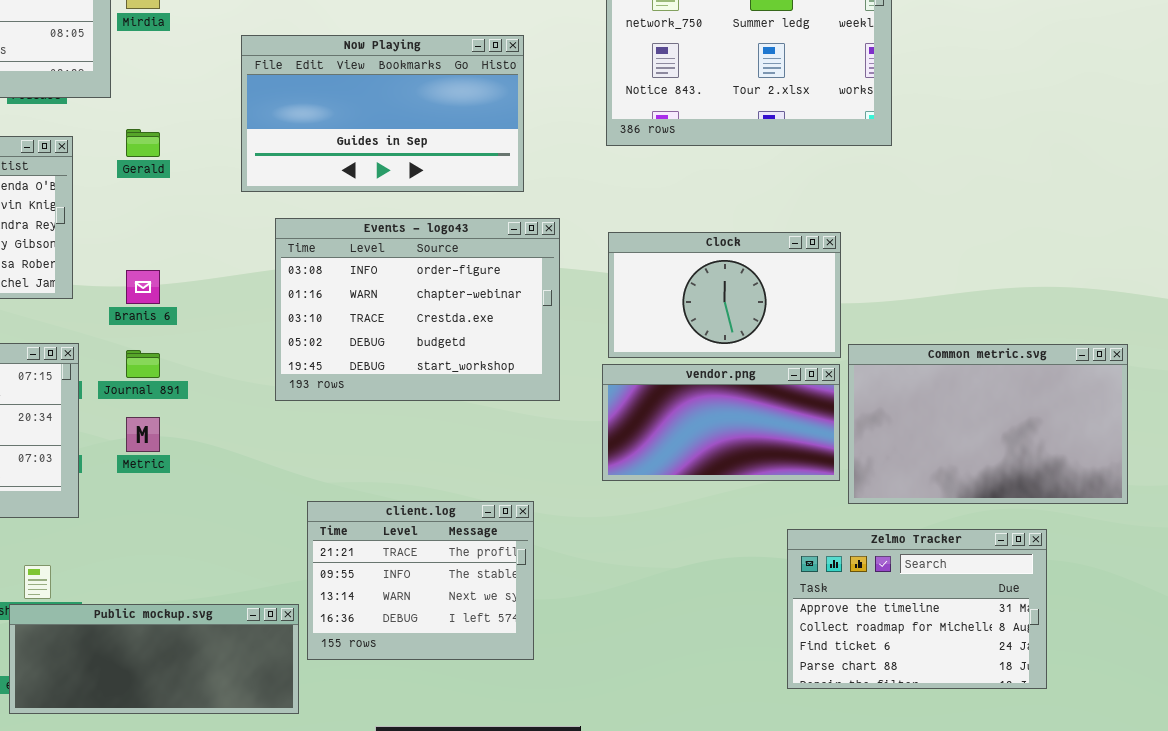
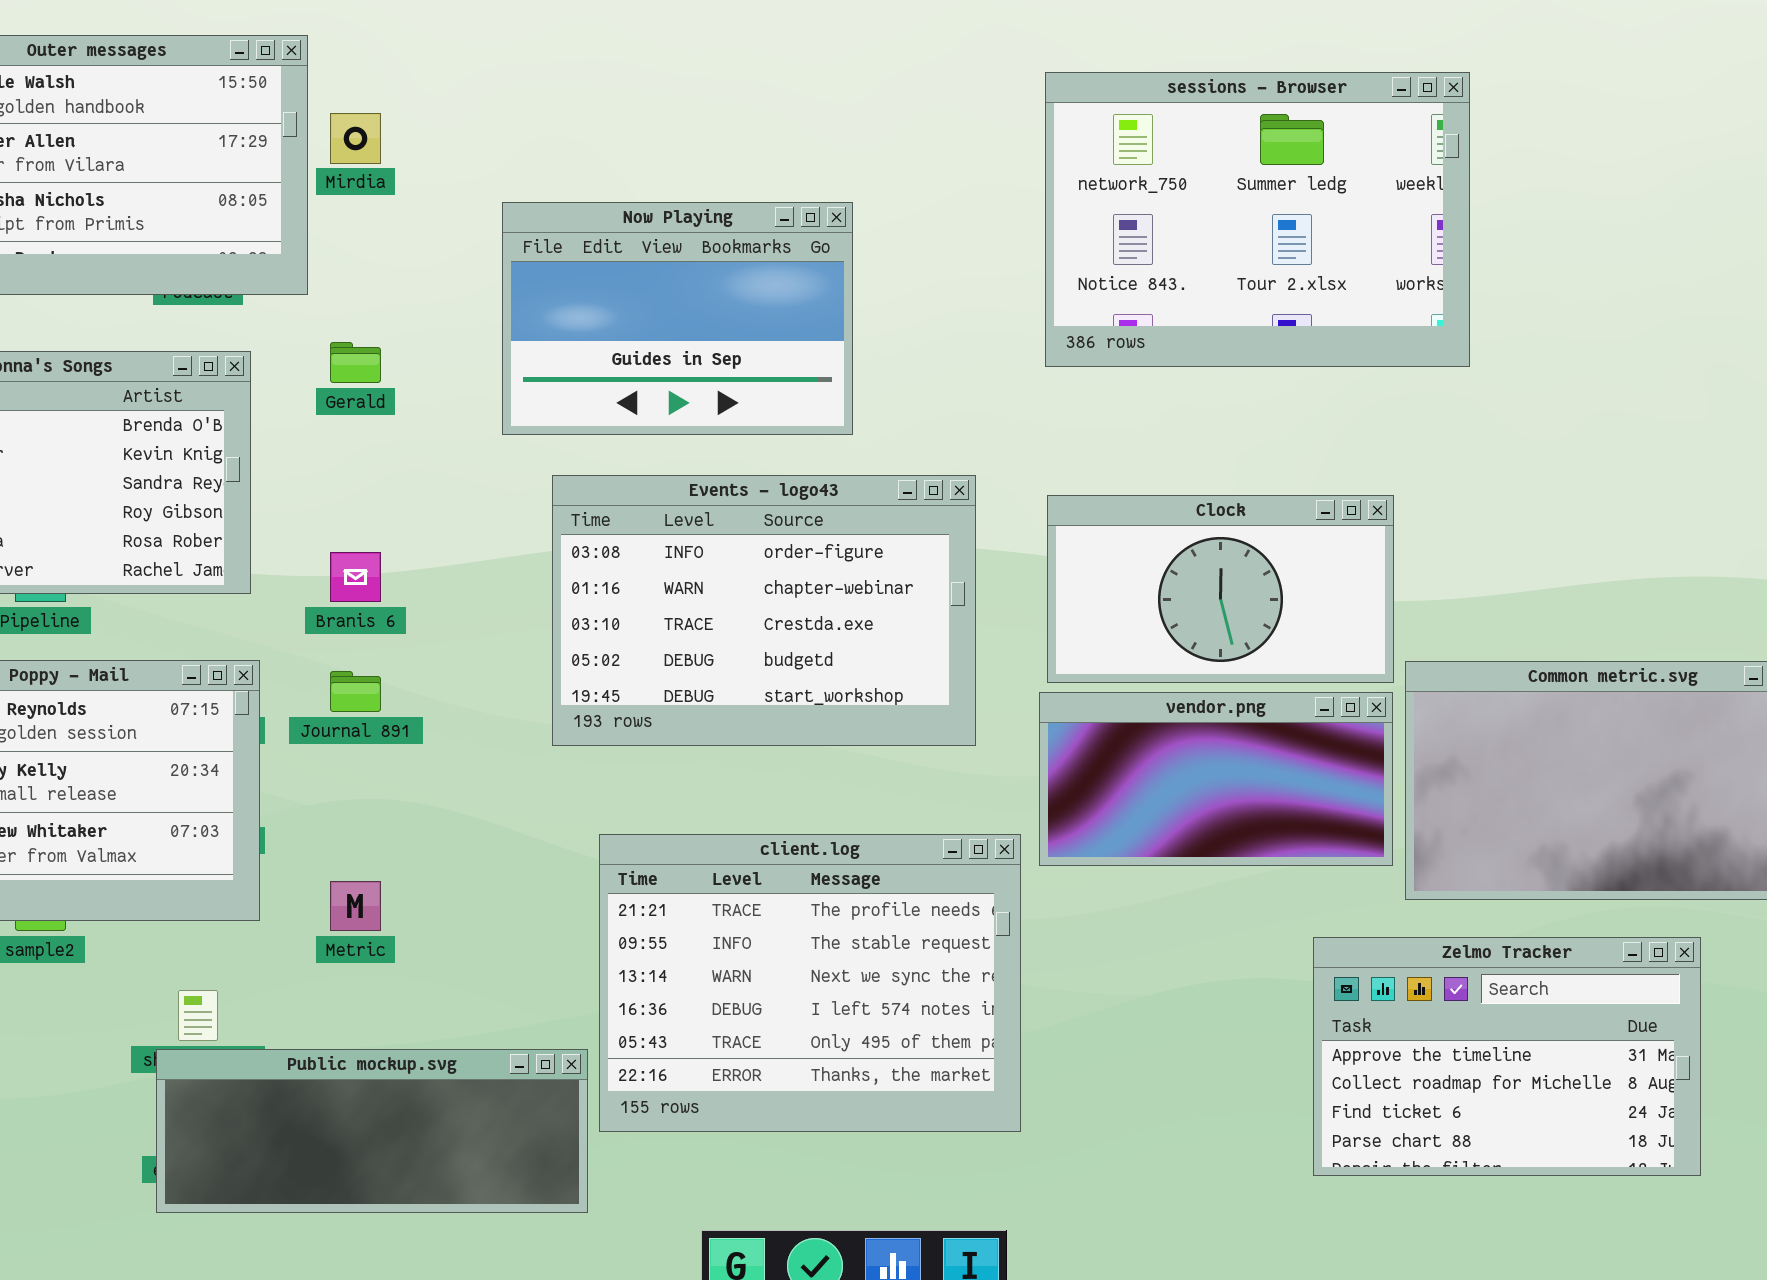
Now Playing: [241,35,524,192] -> [502,202,853,435], resized
Metric: [126,417,160,452] -> [330,881,381,931], moved
client.log: [307,501,534,660] -> [599,834,1021,1132], resized

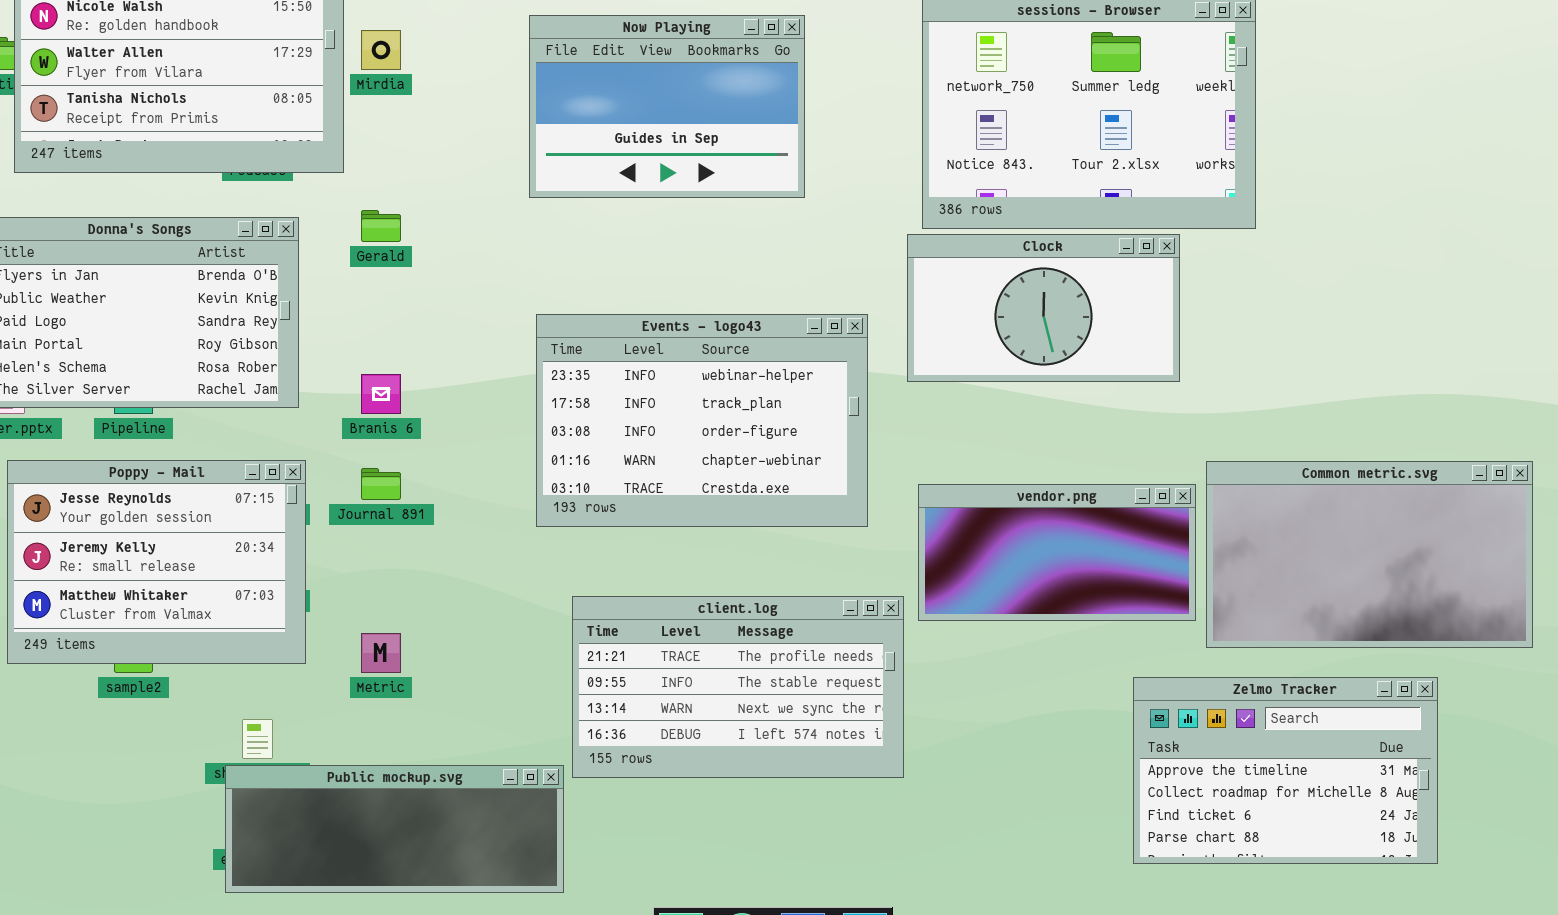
Now Playing: [502,202,853,435] -> [529,15,805,198], moved
Events - logo43: [552,475,976,746] -> [536,314,868,527], scrolled up 2 rows
Clock: [1047,495,1394,683] -> [907,234,1180,382], moved
client.log: [599,834,1021,1132] -> [572,596,904,778], resized

